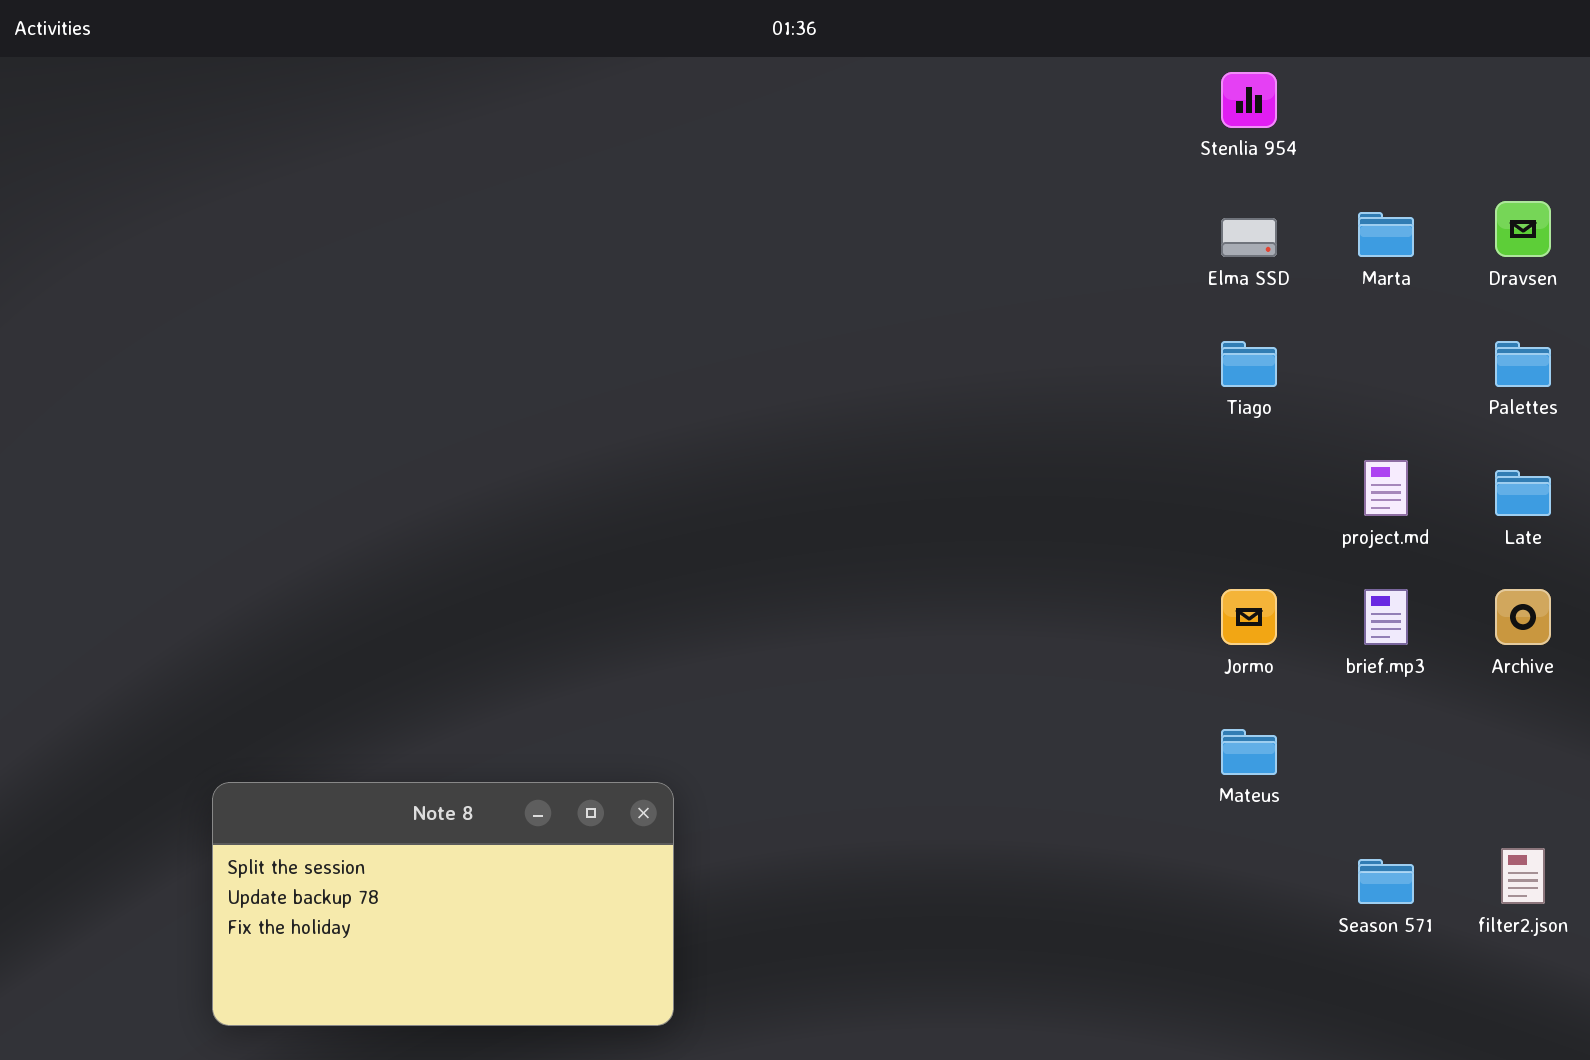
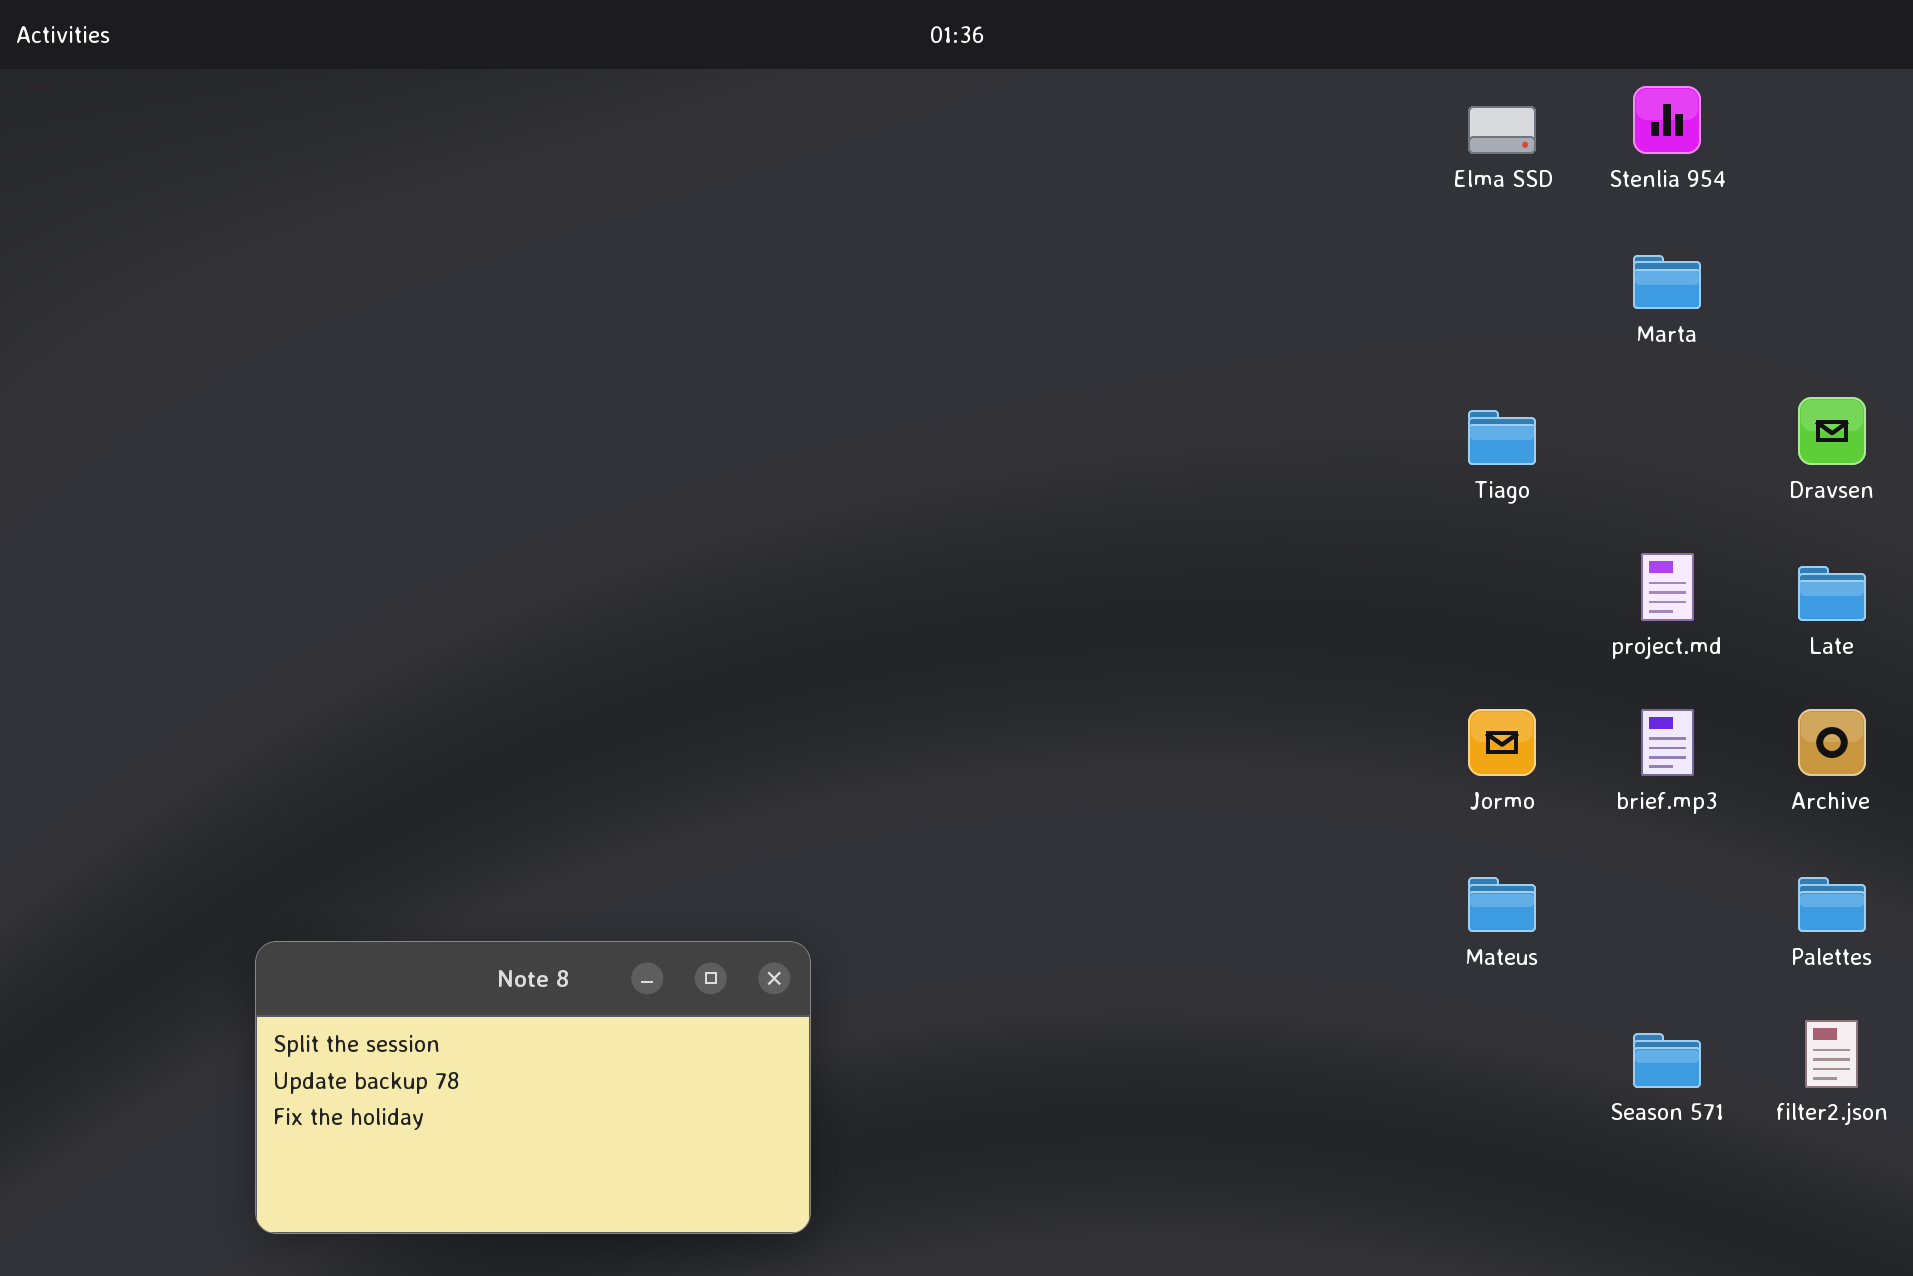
Stenlia 954: [1221,72,1277,128] -> [1633,86,1701,154], moved
Dravsen: [1495,201,1551,257] -> [1798,397,1866,465], moved
Elma SSD: [1221,218,1277,257] -> [1468,106,1536,154], moved
Palettes: [1495,341,1551,387] -> [1798,877,1866,932], moved

